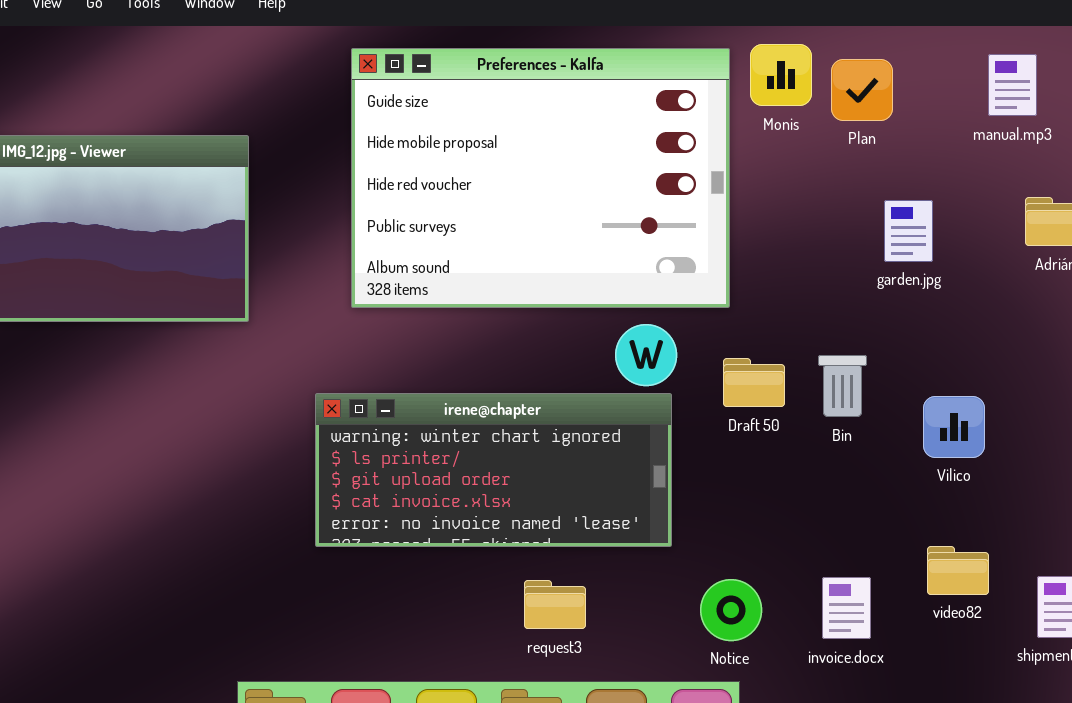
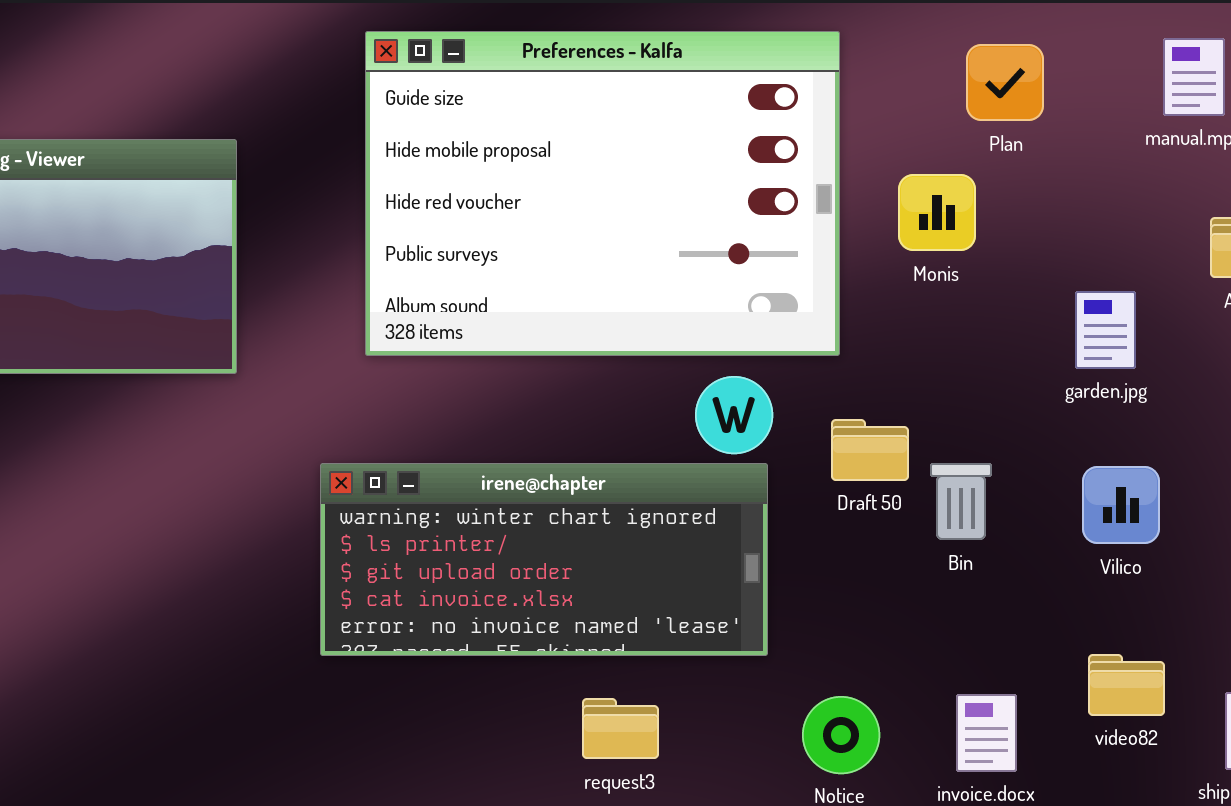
Monis: [750,44,812,106] -> [898,174,976,251], moved
garden.jpg: [884,200,933,262] -> [1075,291,1136,369], moved
Bin: [818,355,867,417] -> [930,463,992,540], moved

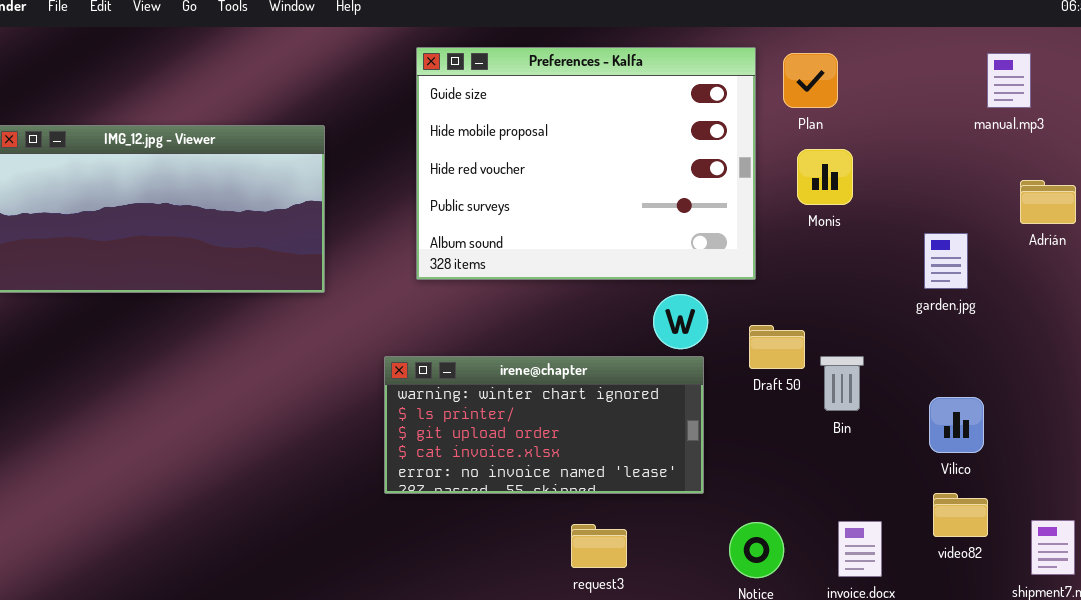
Plan: [966,44,1044,121] -> [783,53,838,108], moved
Vilico: [1082,466,1160,544] -> [929,397,984,453], moved

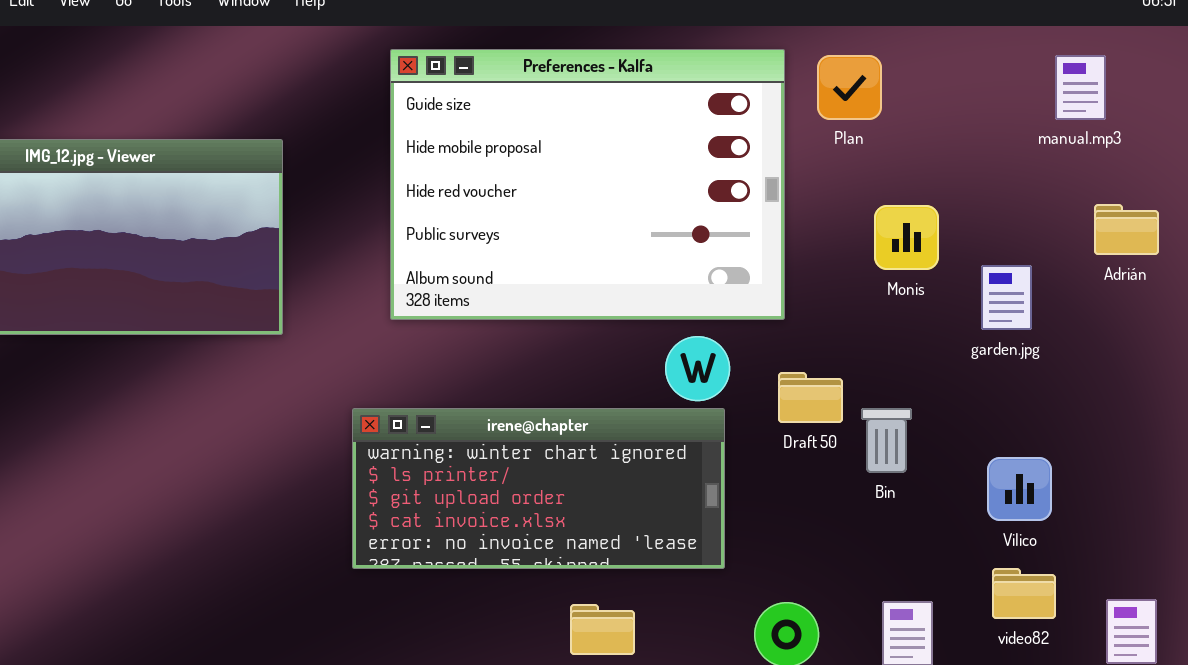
Monis: [797,149,853,205] -> [874,205,939,270], moved

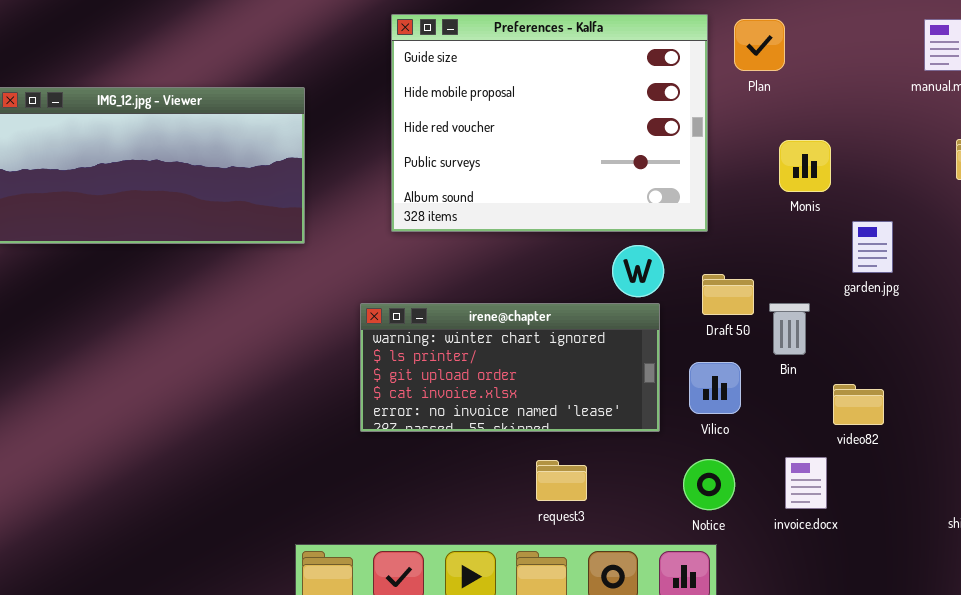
garden.jpg: [981,265,1032,330] -> [852,221,893,273], moved
Vilico: [987,457,1052,521] -> [689,362,741,414], moved
video82: [992,568,1056,619] -> [833,384,884,425], moved

